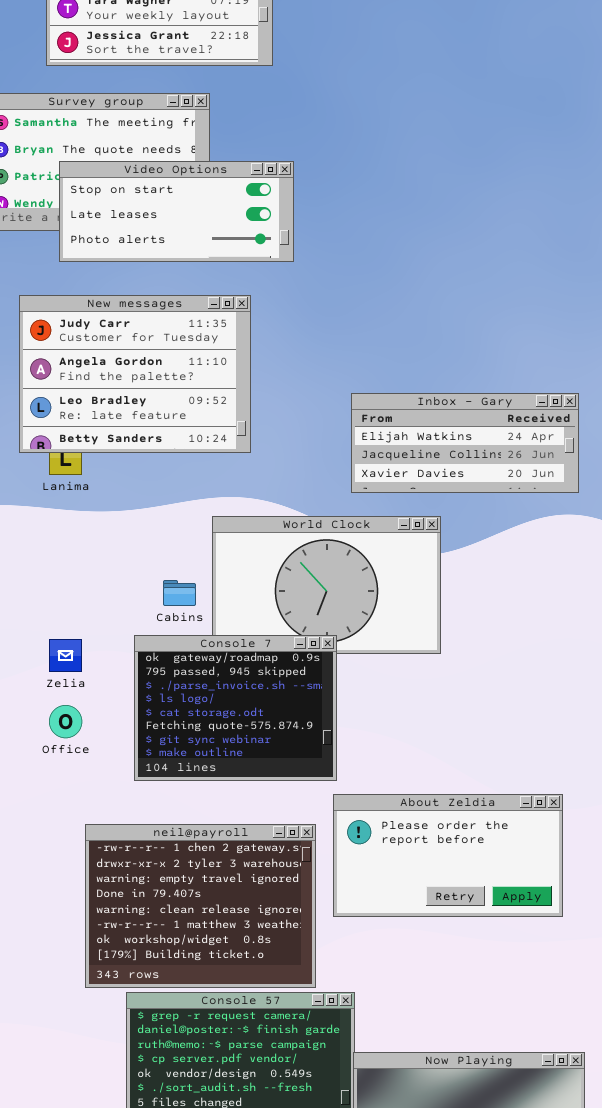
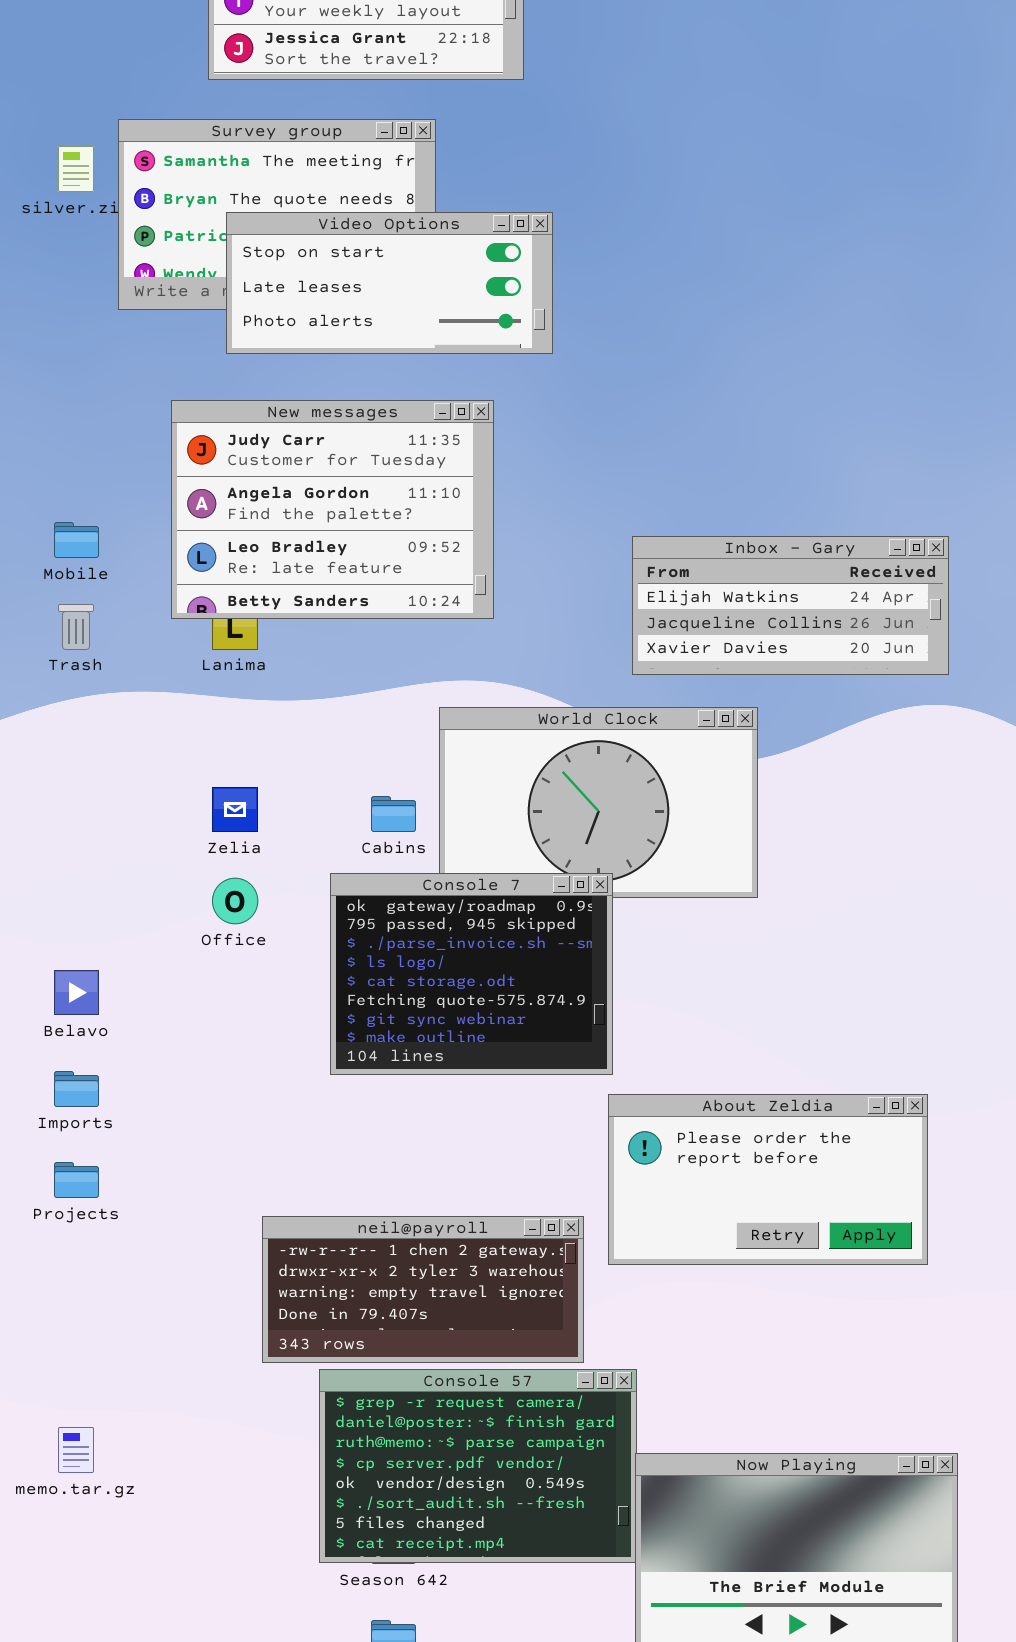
Zelia: [49,639,82,672] -> [212,787,258,832], moved
Office: [49,705,82,738] -> [212,878,258,924], moved
neil@payroll: [85,824,316,988] -> [262,1216,584,1363], resized

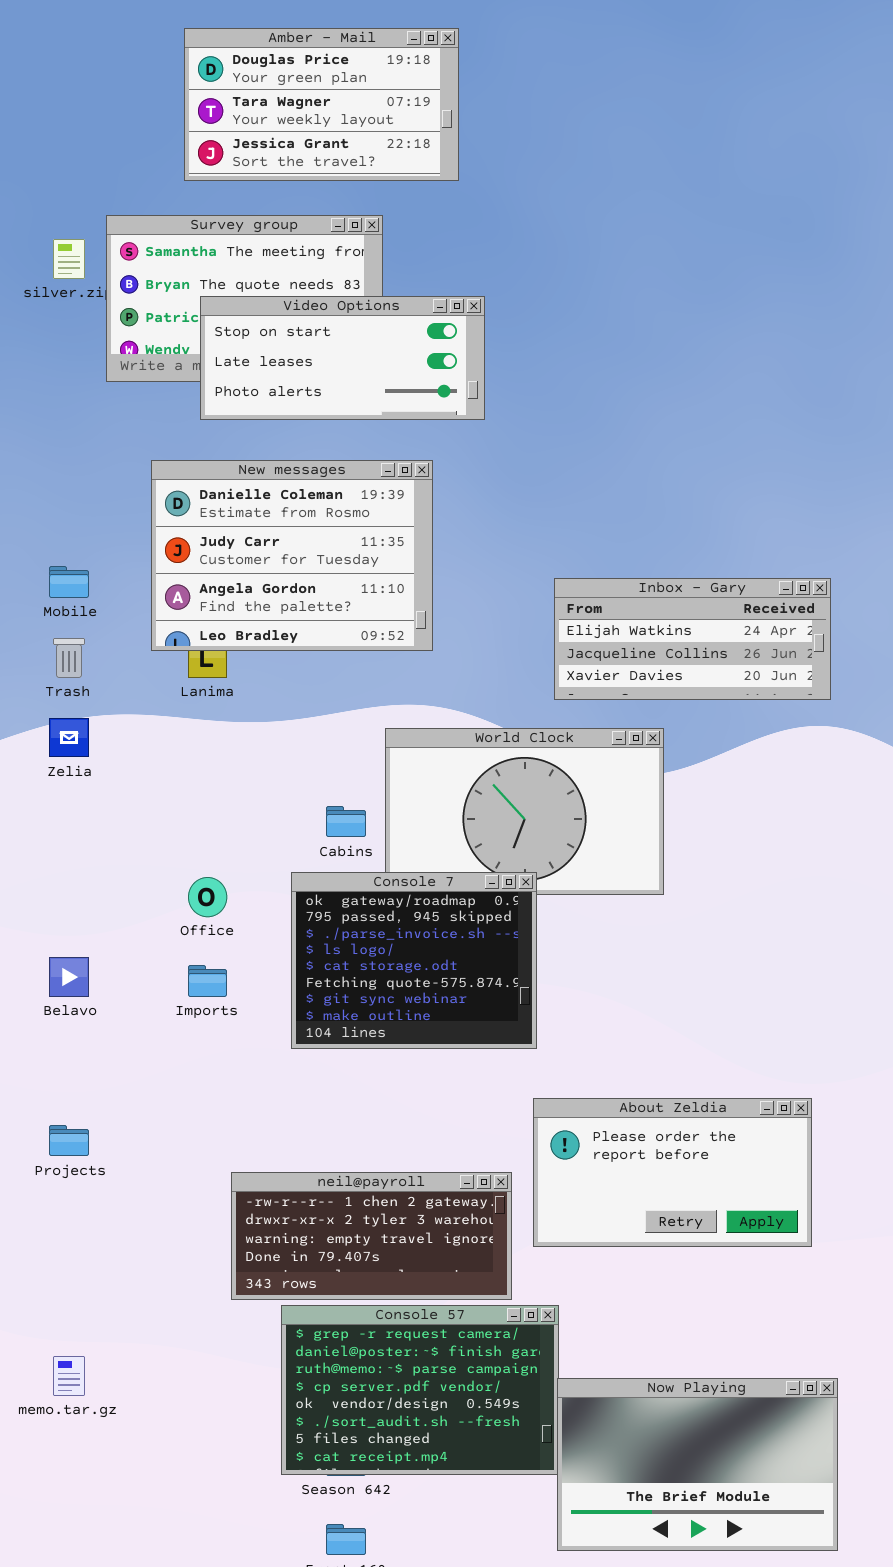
New messages: [171,400,494,619] -> [151,460,433,651], scrolled up 1 row
Zelia: [212,787,258,832] -> [49,718,89,757], moved
Imports: [54,1071,99,1107] -> [188,965,227,997], moved
About Zeldia: [608,1094,928,1265] -> [533,1098,812,1247], moved

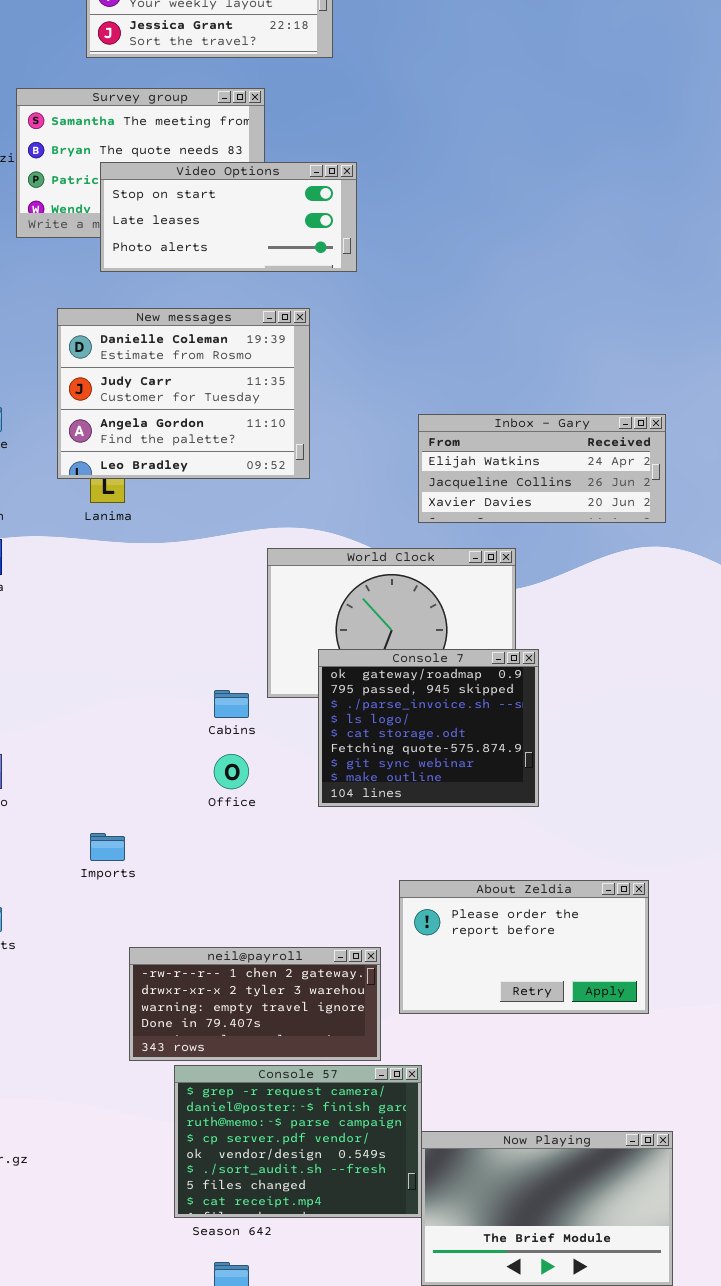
Cabins: [326,806,366,837] -> [214,690,249,718], moved
Console 7: [291,872,537,1049] -> [318,649,539,807], moved
Office: [188,877,227,917] -> [214,754,249,789], moved
Imports: [188,965,227,997] -> [90,833,125,861], moved

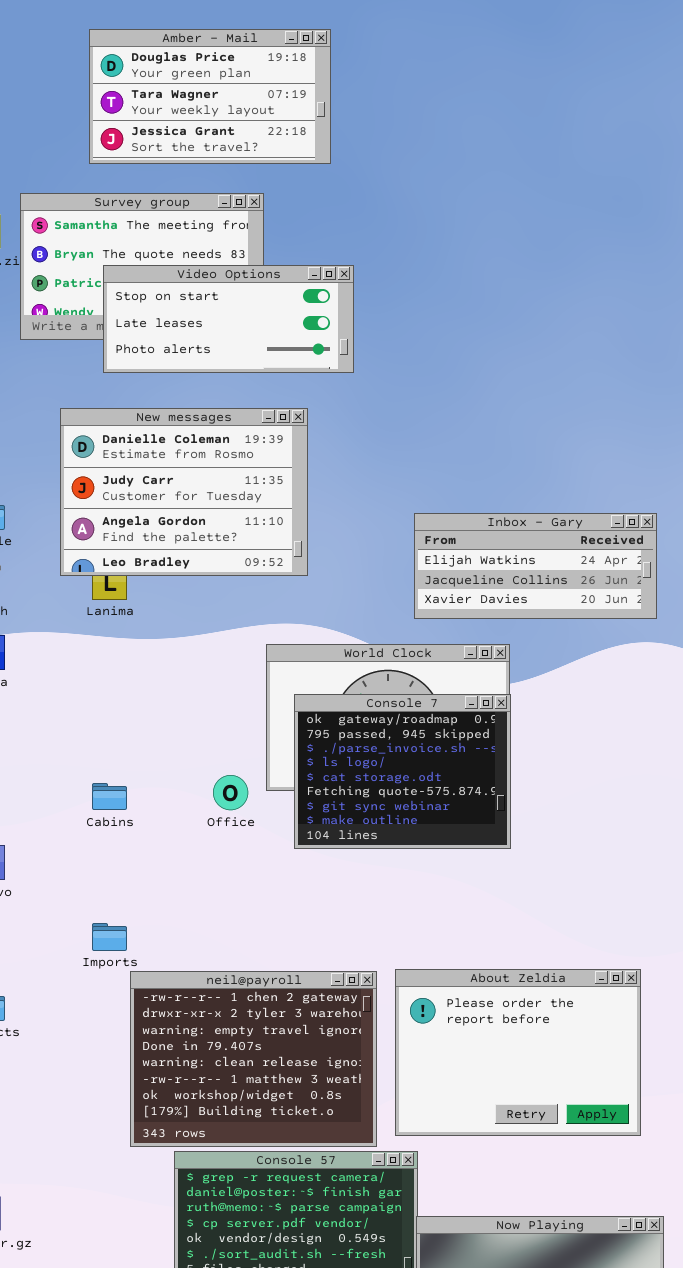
Console 7: [318,649,539,807] -> [294,694,511,849], moved
Cabins: [214,690,249,718] -> [92,783,127,810], moved
Office: [214,754,249,789] -> [213,775,248,810], moved
About Zeldia: [399,880,649,1014] -> [395,969,641,1136], resized
neil@payroll: [129,947,381,1061] -> [130,971,377,1147], resized

